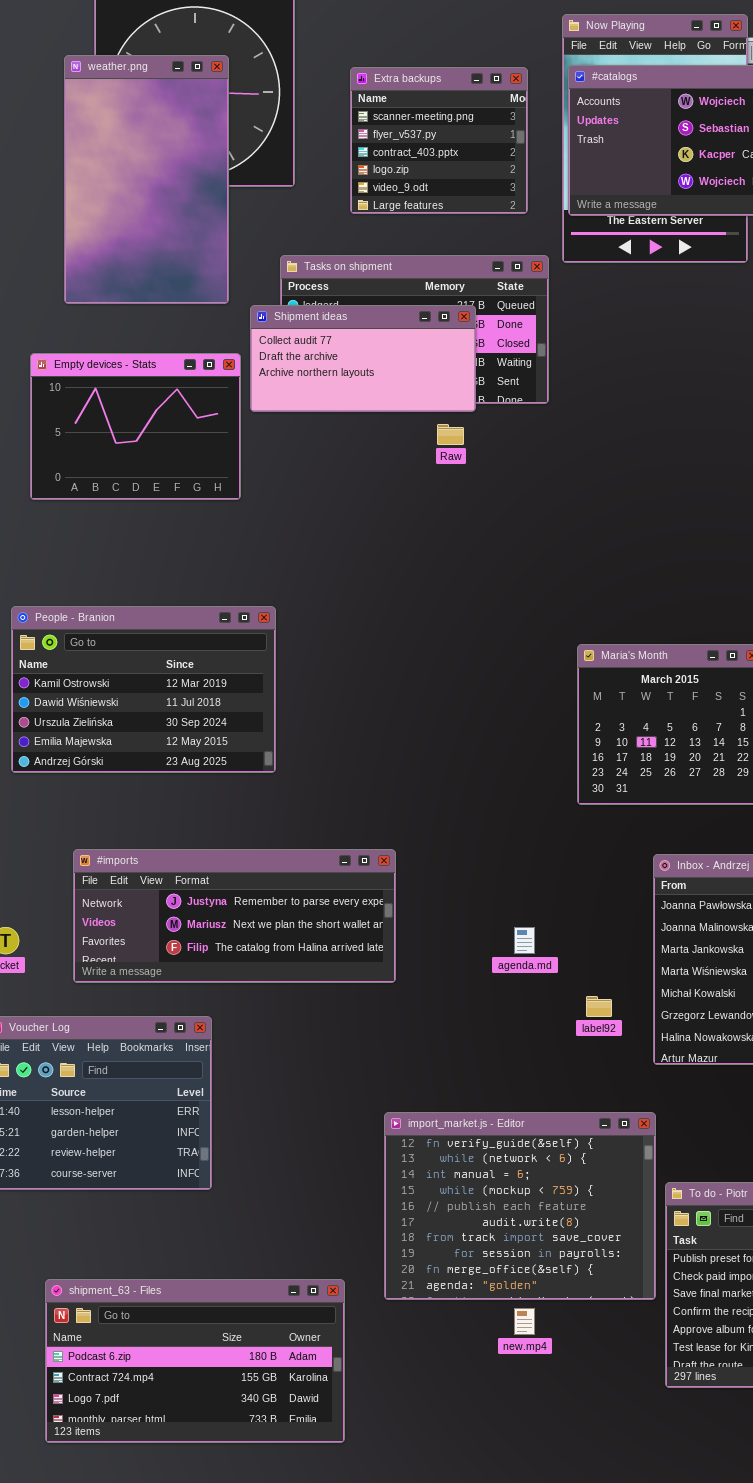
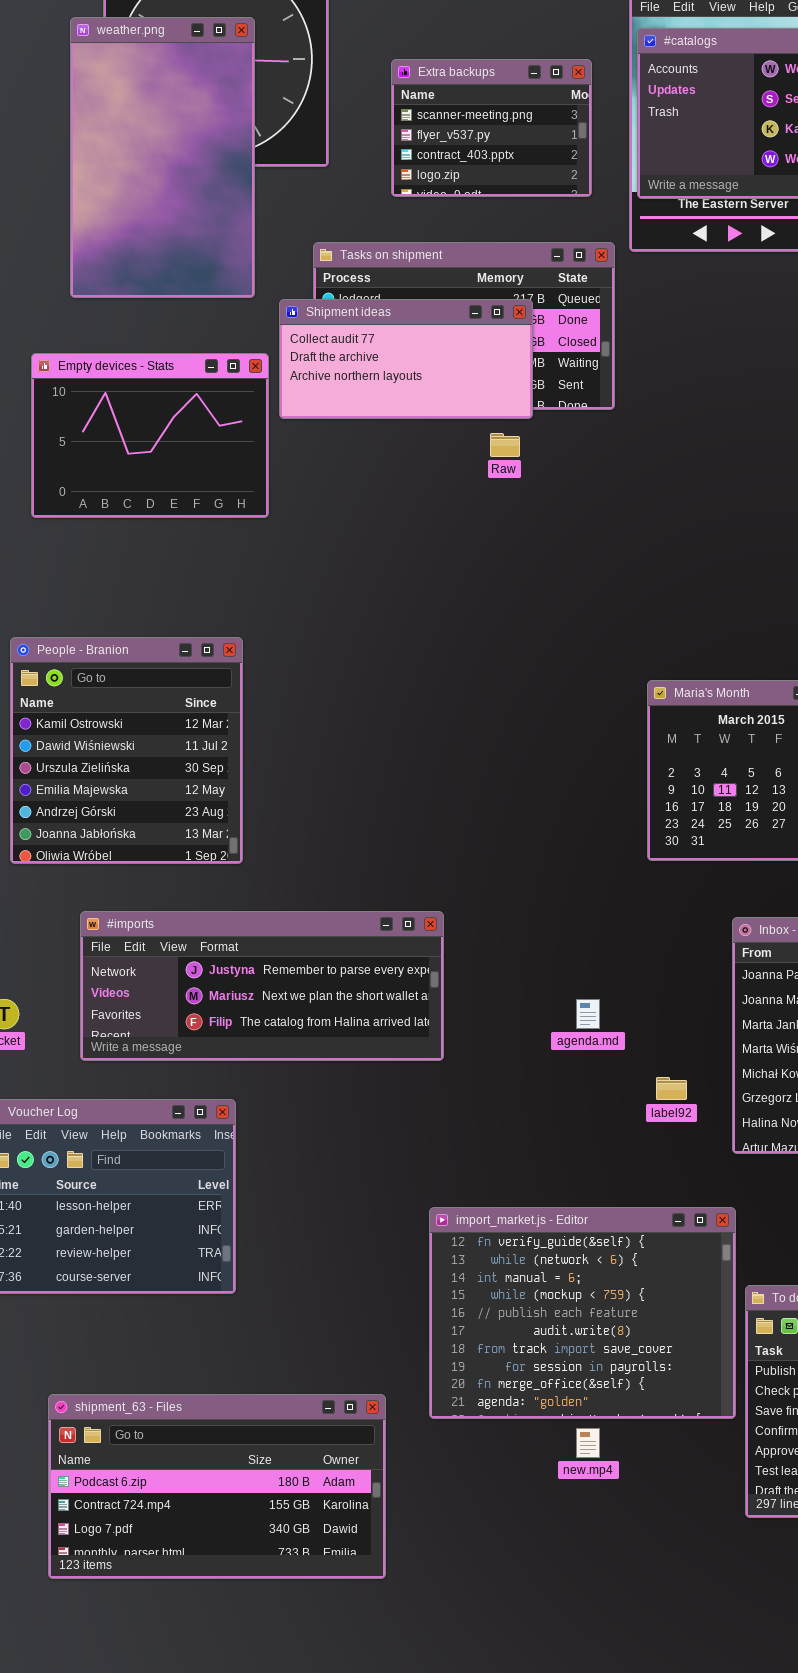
Extra backups: [350,67,528,214] -> [391,59,592,197], resized
People - Branion: [11,606,276,773] -> [10,637,243,864], resized

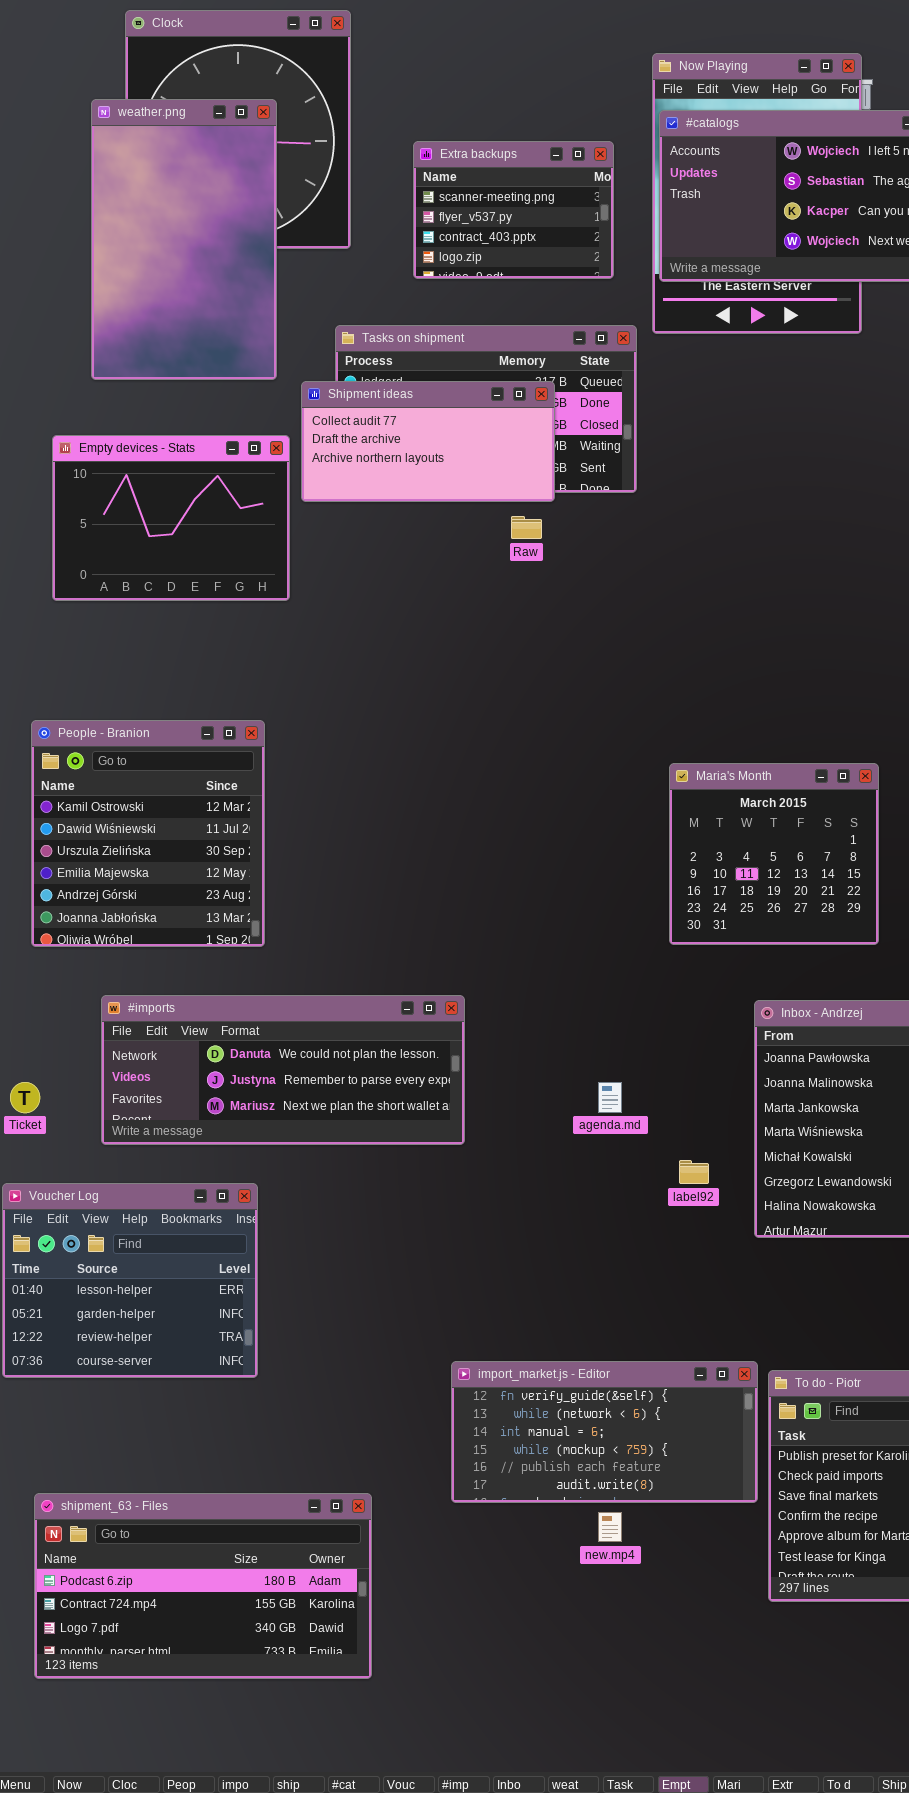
#imports: [80,911,444,1061] -> [101,995,465,1145], scrolled up 1 row
import_market.js - Editor: [429,1207,736,1419] -> [451,1361,758,1503], resized
shipment_63 - Files: [48,1394,386,1579] -> [34,1493,372,1679], moved

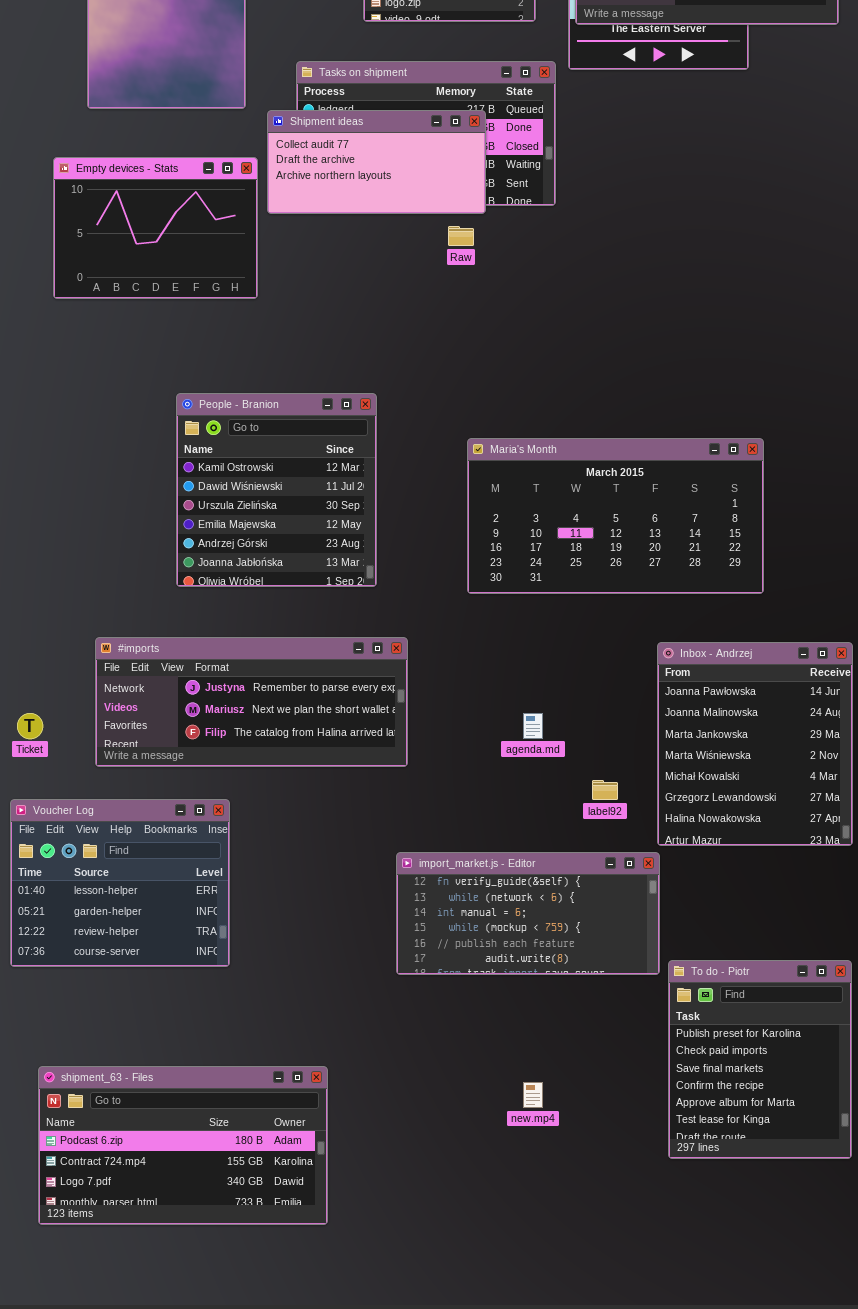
People - Branion: [31,720,265,947] -> [176,393,377,587], moved
Maria's Month: [669,763,879,945] -> [467,438,764,594], resized
#imports: [101,995,465,1145] -> [95,637,408,767], scrolled down 1 row
import_market.js - Editor: [451,1361,758,1503] -> [396,852,660,975], moved

